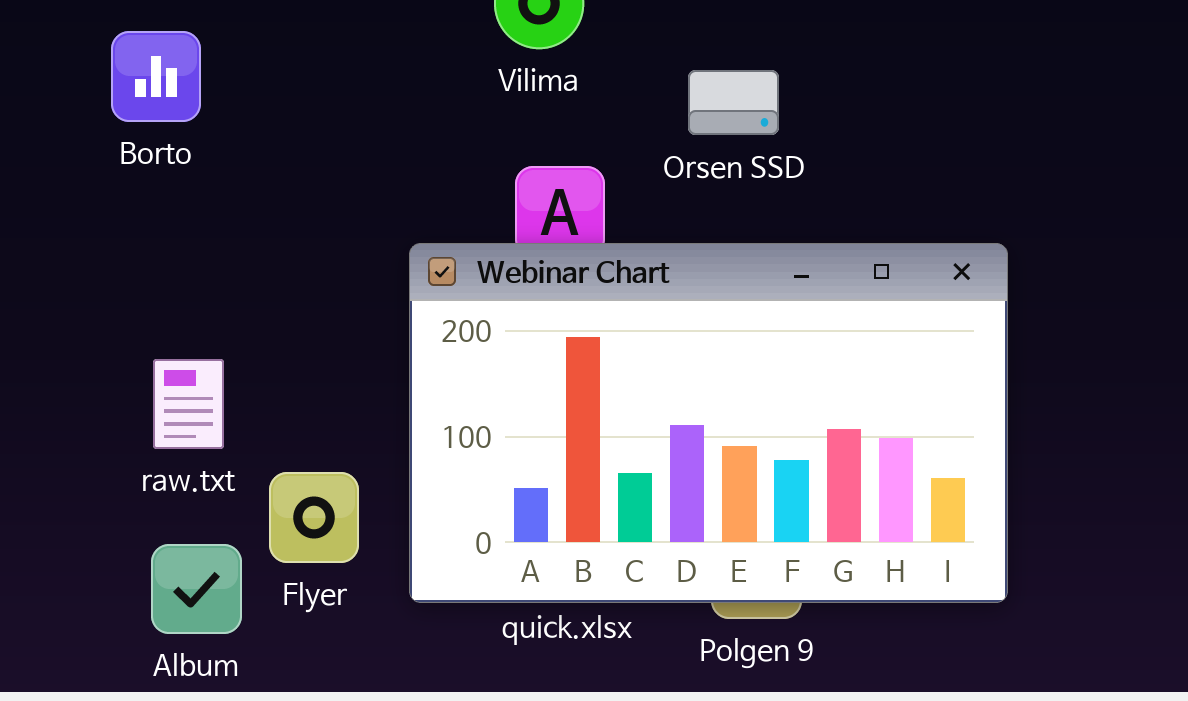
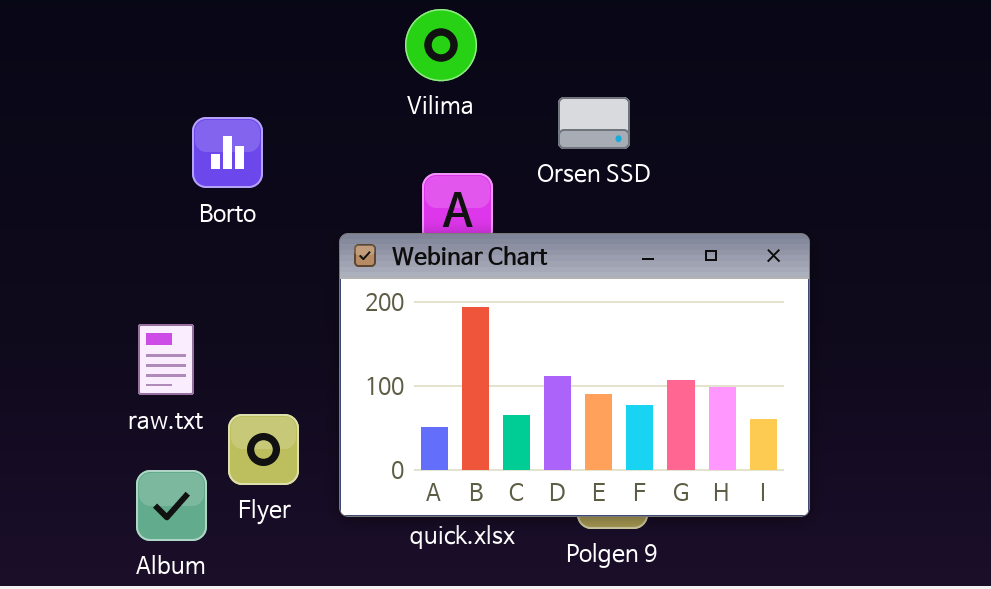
Borto: [111,31,201,122] -> [192,117,263,188], moved

